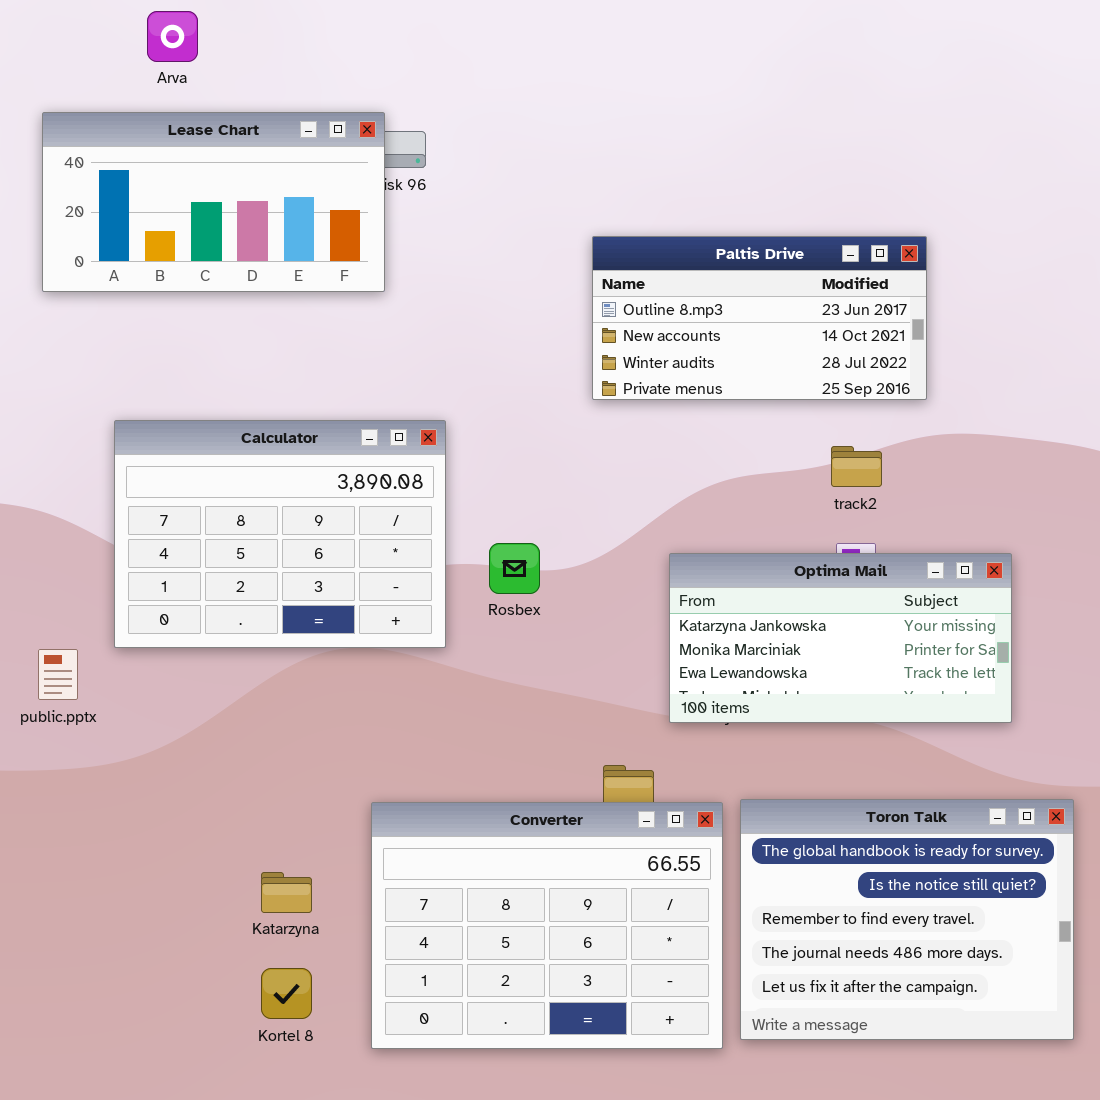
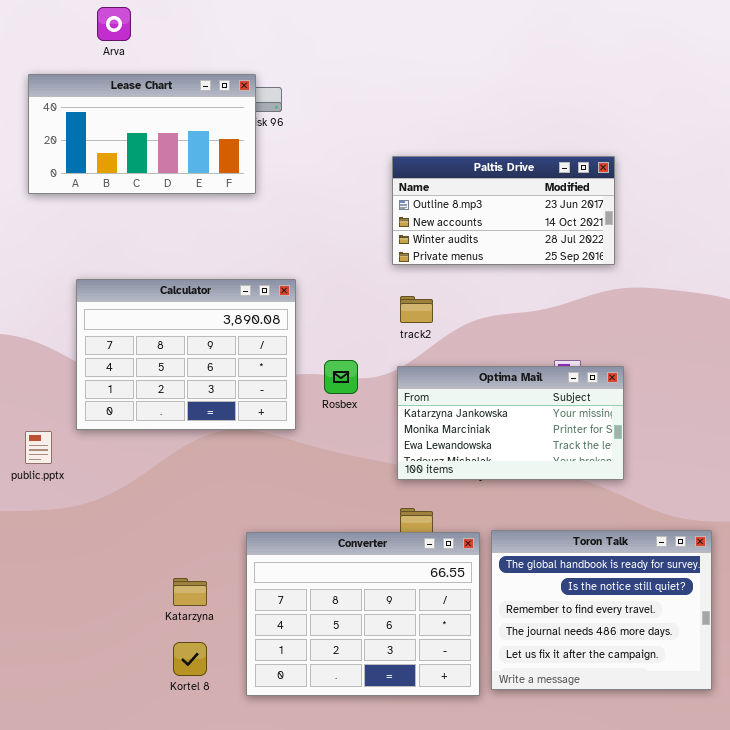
track2: [831,446,882,487] -> [400,296,433,323], moved
Optima Mail: [669,553,1012,723] -> [397,366,624,480], moved

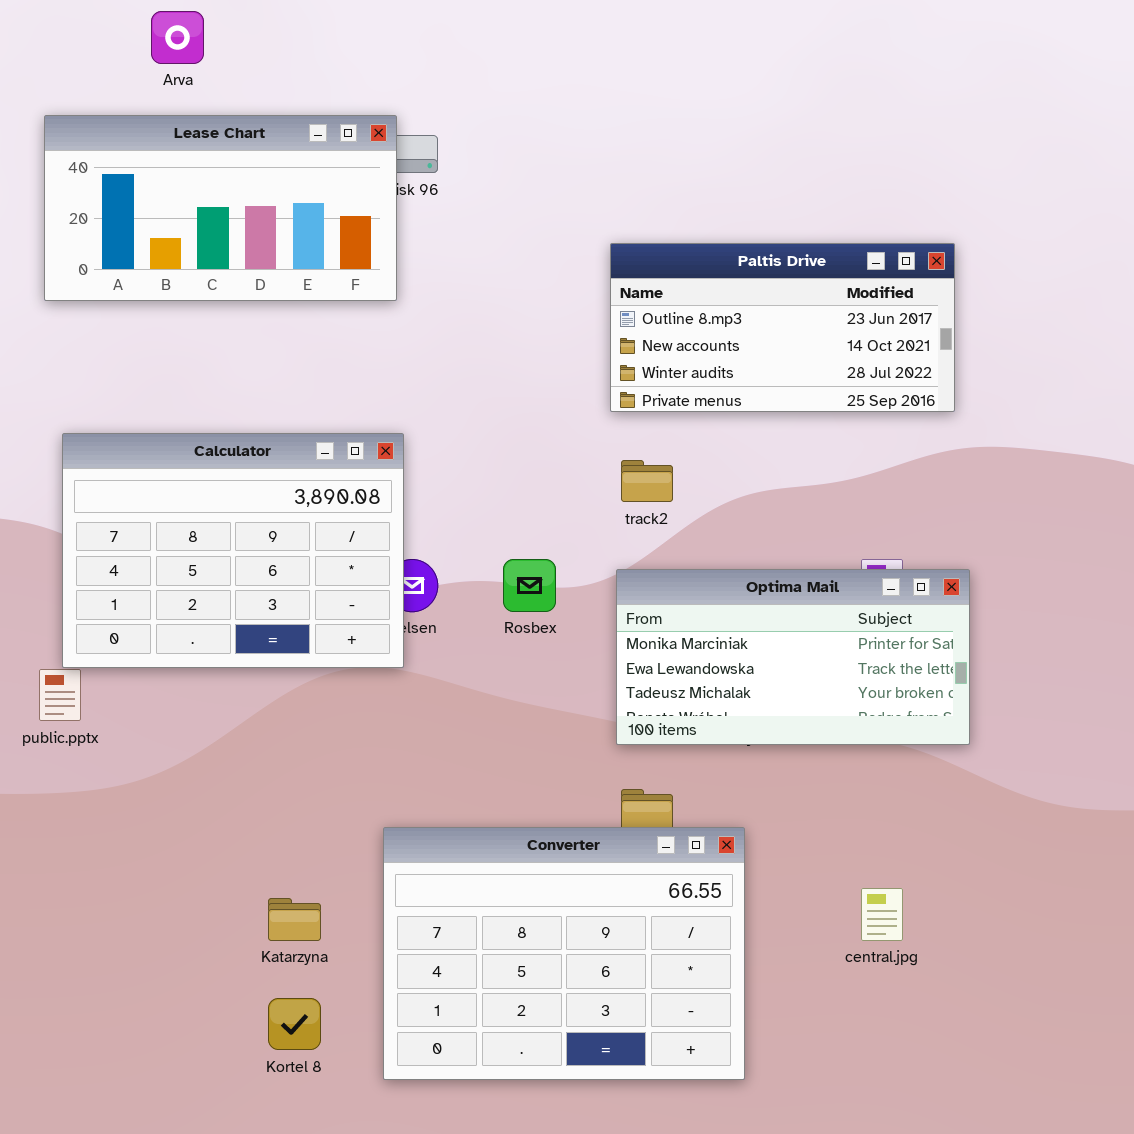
Calculator: [76,279,296,430] -> [62,433,404,668], moved
Optima Mail: [397,366,624,480] -> [616,569,970,745], scrolled down 1 row
Toron Talk: [491,530,712,690] -> none, closed

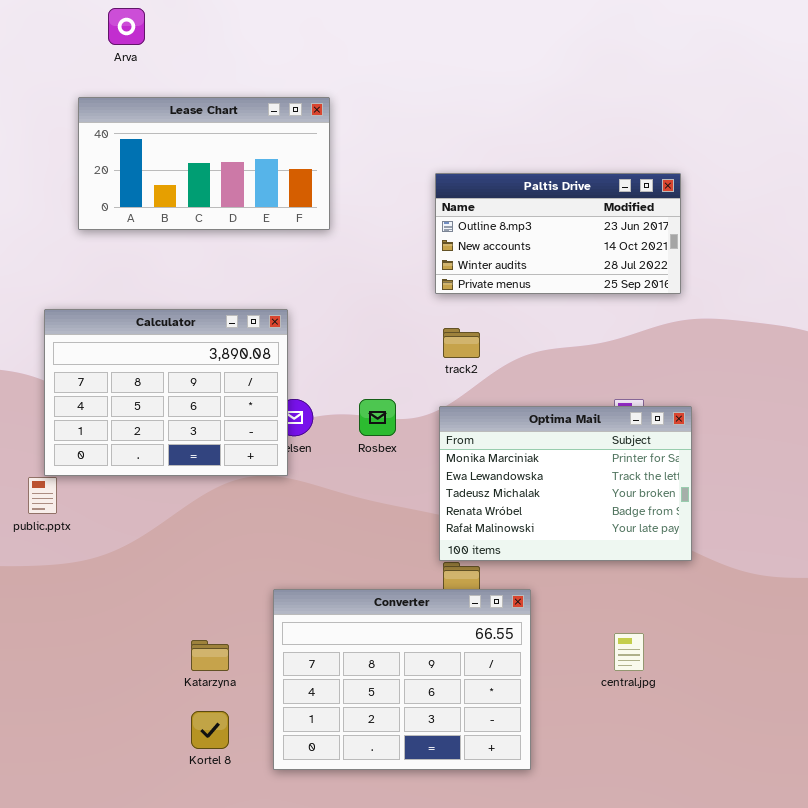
Lease Chart: [44,115,397,301] -> [78,97,330,230], moved
Optima Mail: [616,569,970,745] -> [439,406,692,561], resized

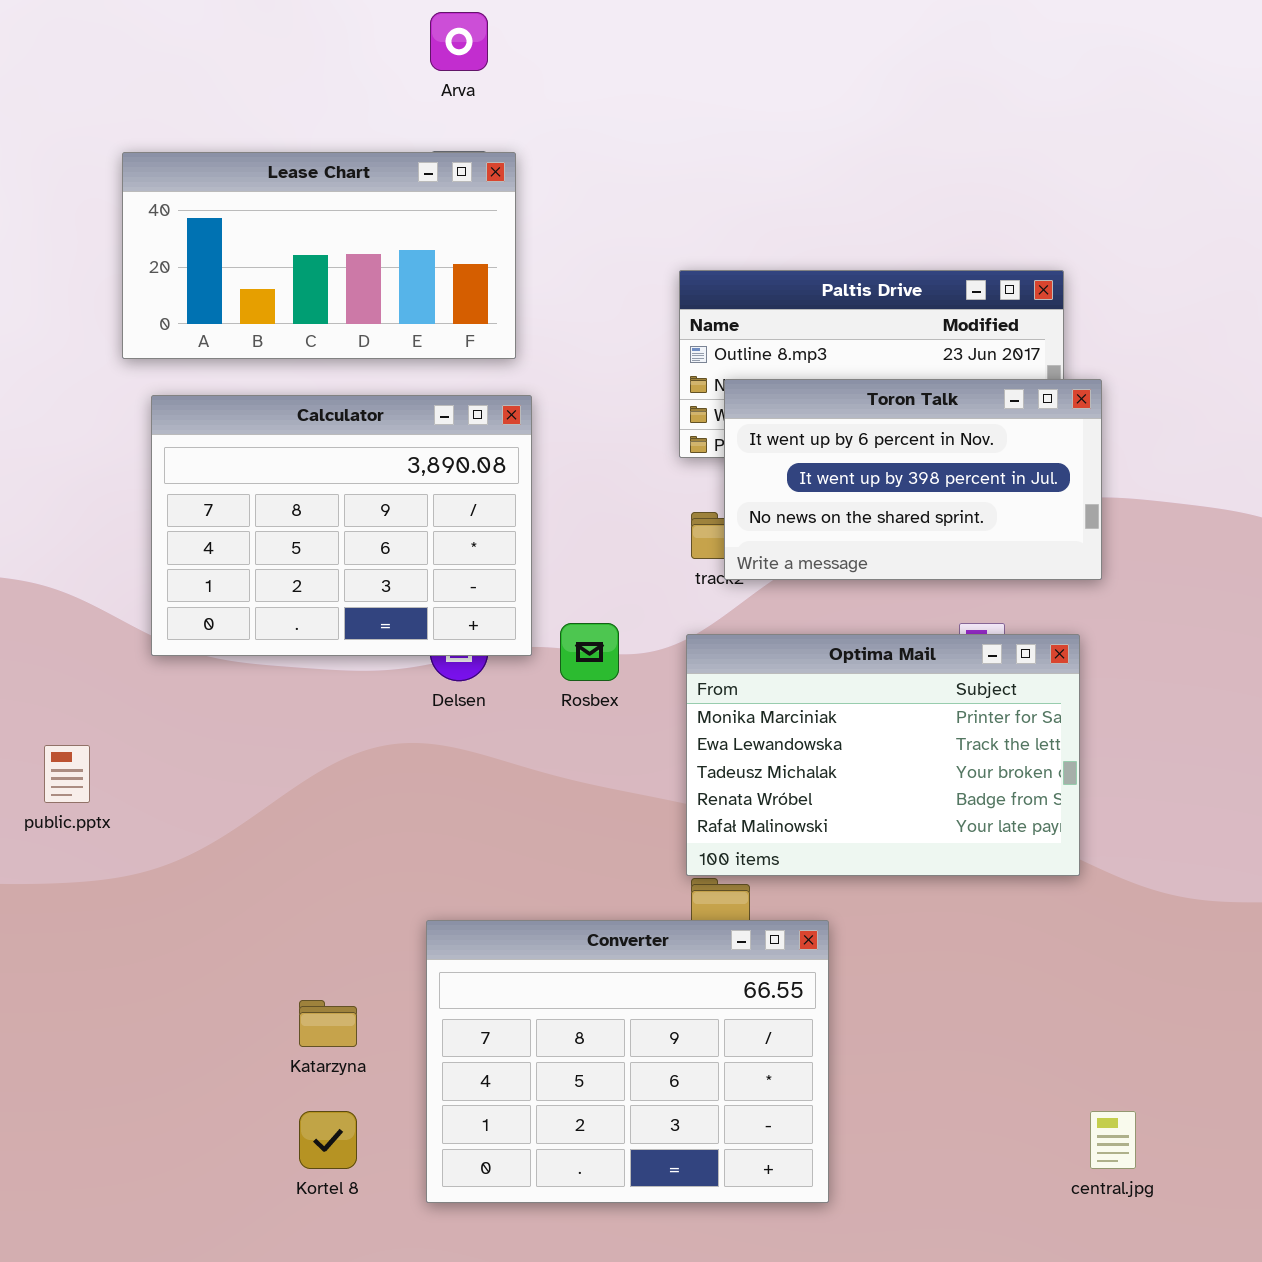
Arva: [108,8,145,45] -> [430,12,488,71], moved
Toron Talk: none -> [724,379,1102,580], opened
Calculator: [44,309,288,476] -> [151,395,532,656], moved
central.jpg: [614,633,644,671] -> [1090,1111,1136,1169], moved

